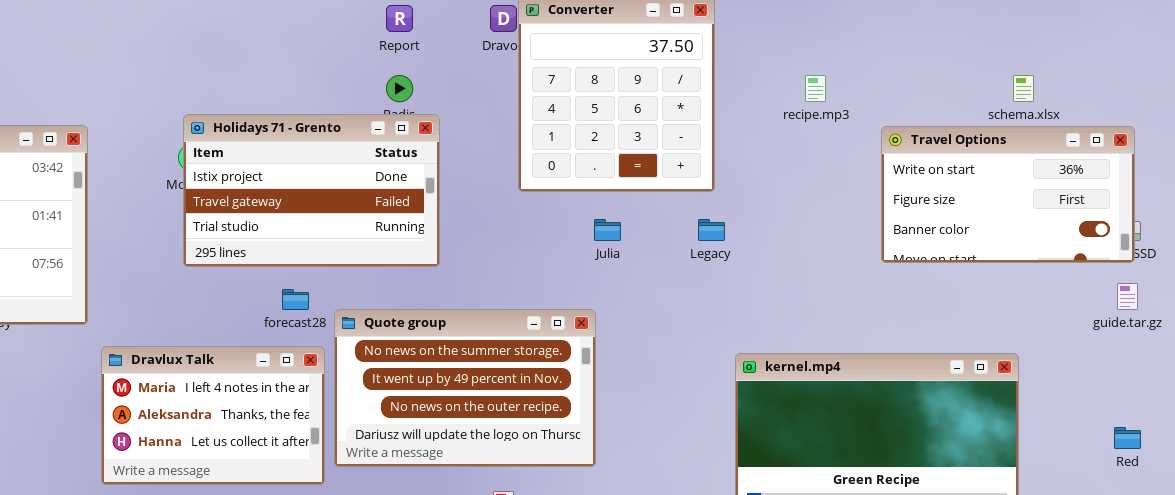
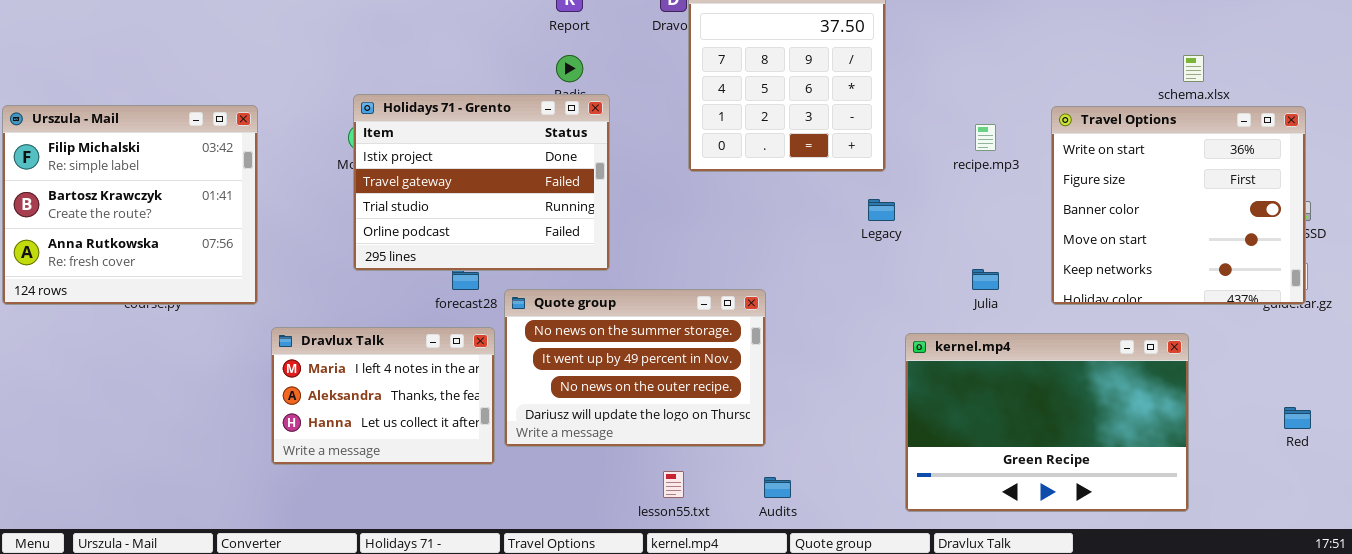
recipe.mp3: [805,75,826,102] -> [975,124,996,151], moved
Holidays 71 - Grento: [183,114,440,267] -> [353,94,610,271], resized
Travel Options: [881,126,1135,263] -> [1051,106,1306,305], resized
Julia: [594,219,621,241] -> [972,269,999,290], moved

